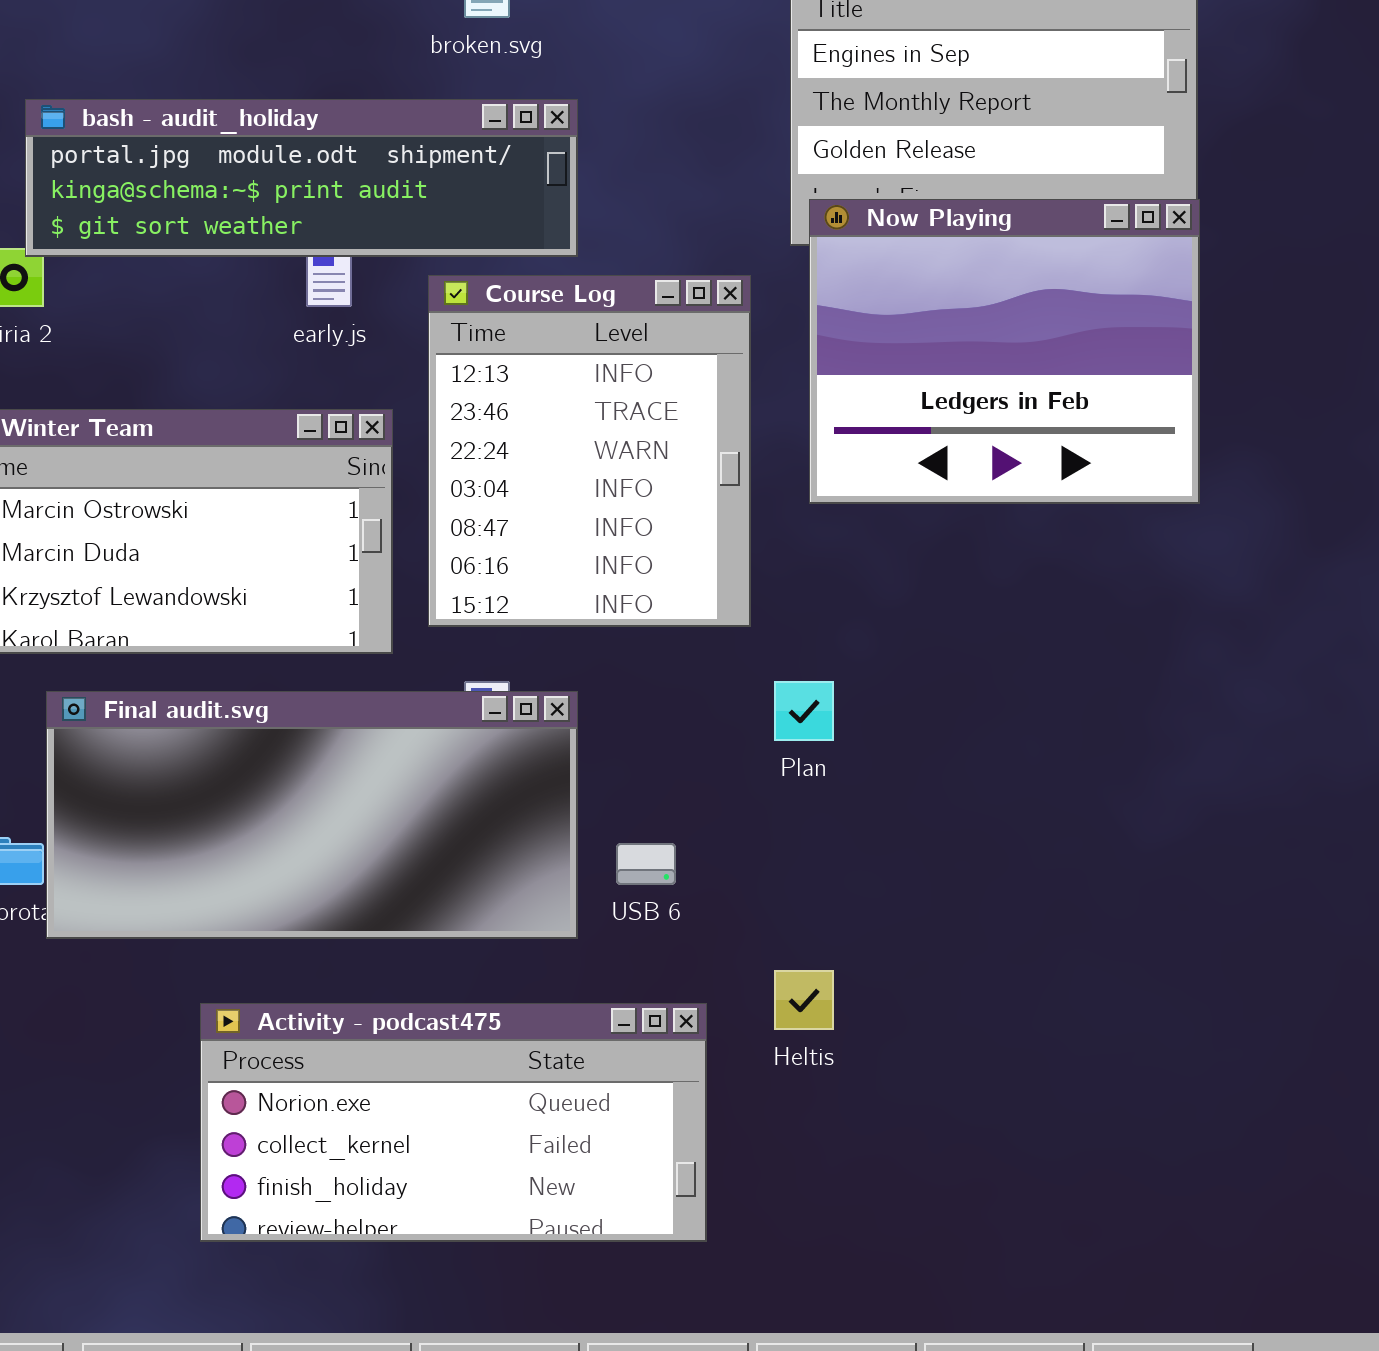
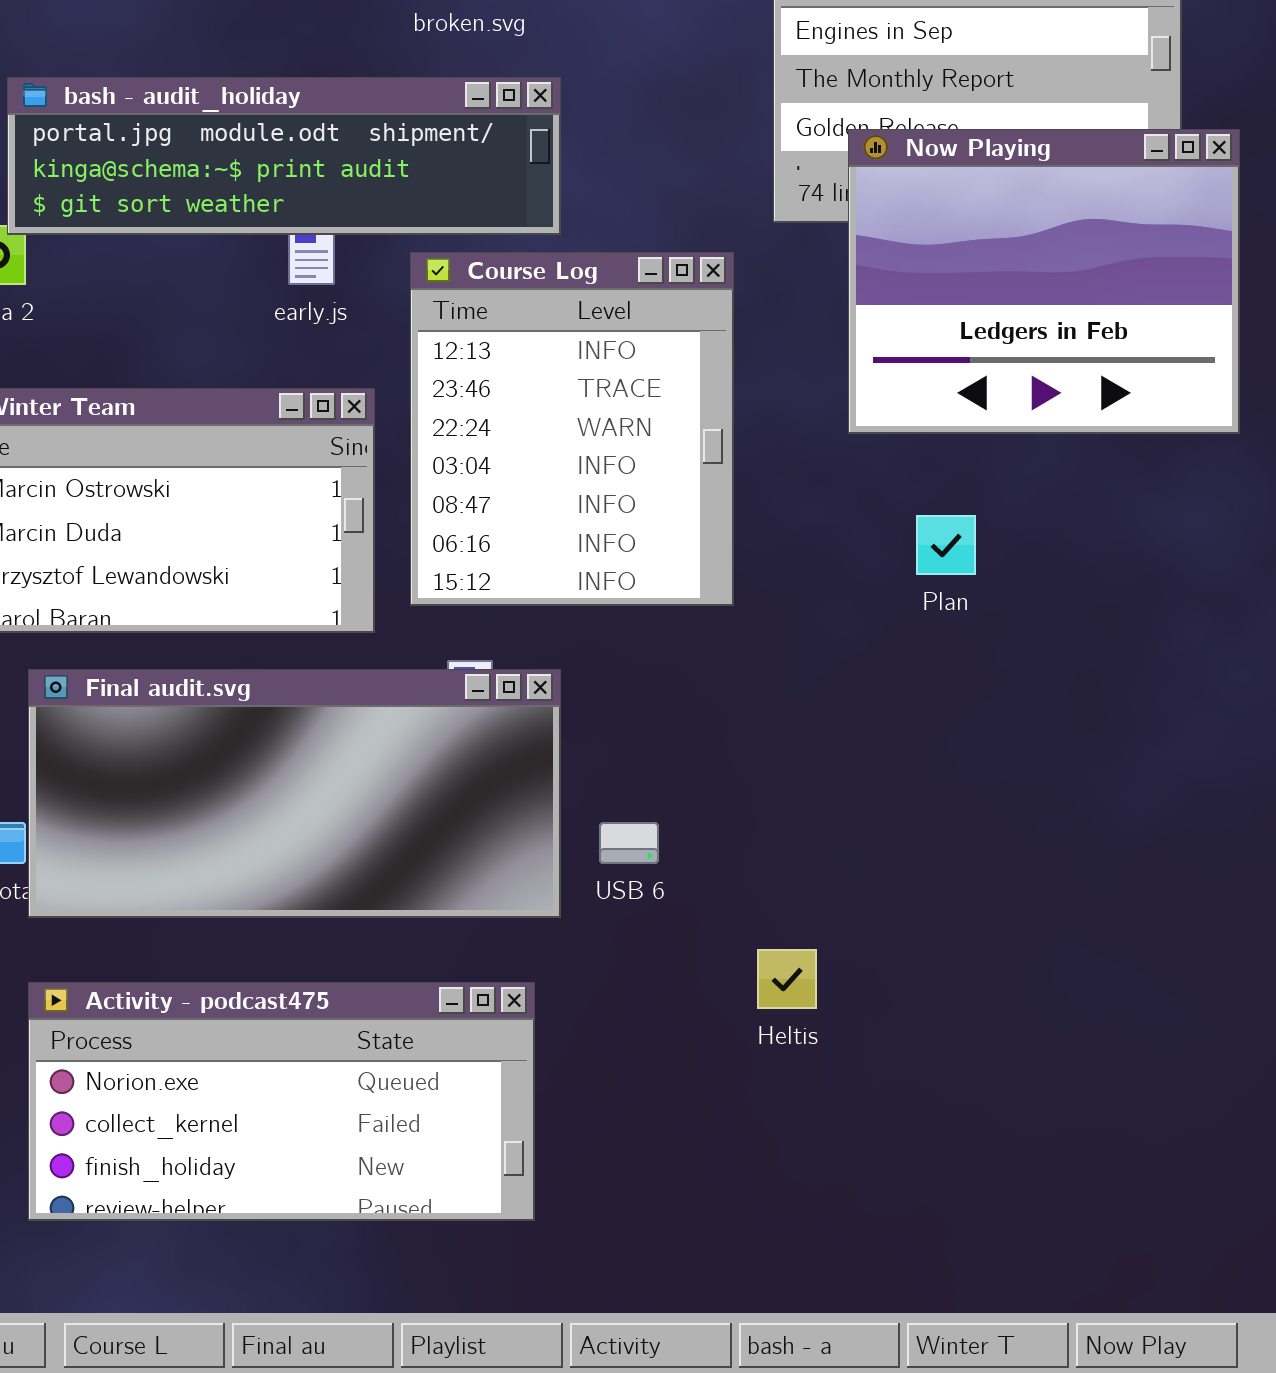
Now Playing: [809,199,1200,504] -> [848,129,1240,434], moved
Plan: [774,681,834,741] -> [916,515,976,575], moved
Activity - podcast475: [200,1003,707,1242] -> [28,982,535,1221], moved

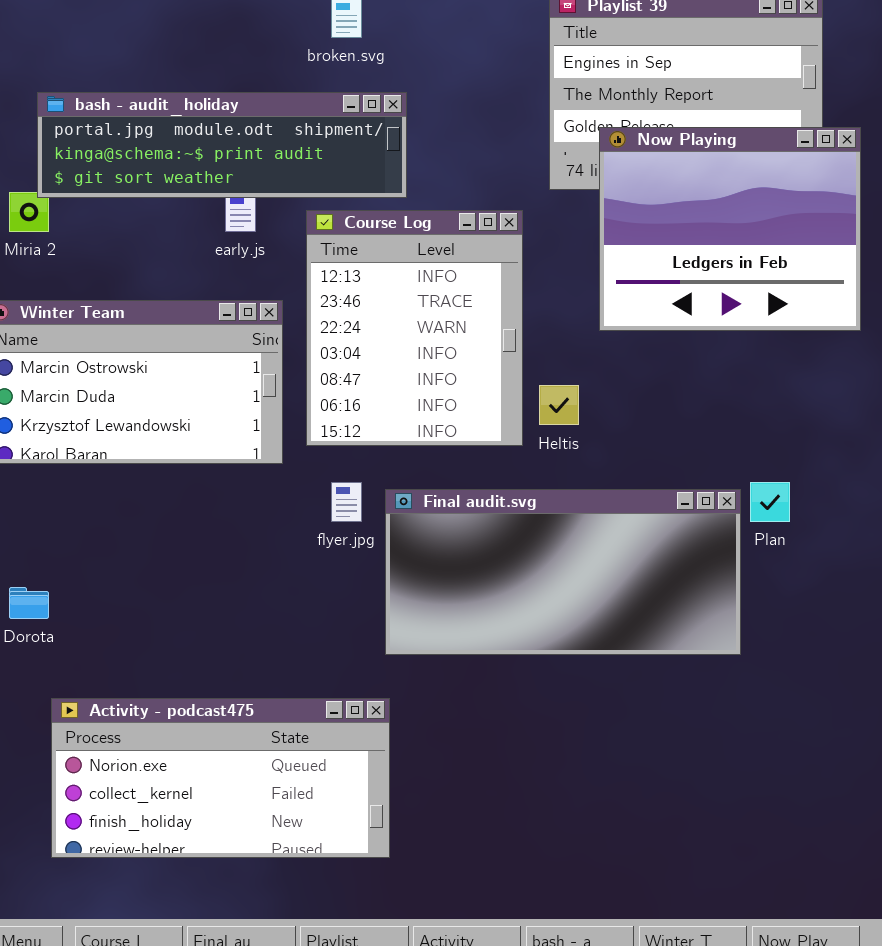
Plan: [916,515,976,575] -> [750,482,790,522], moved
Final audit.svg: [28,669,561,918] -> [385,489,741,655], moved
Heltis: [757,949,817,1009] -> [539,385,579,425], moved

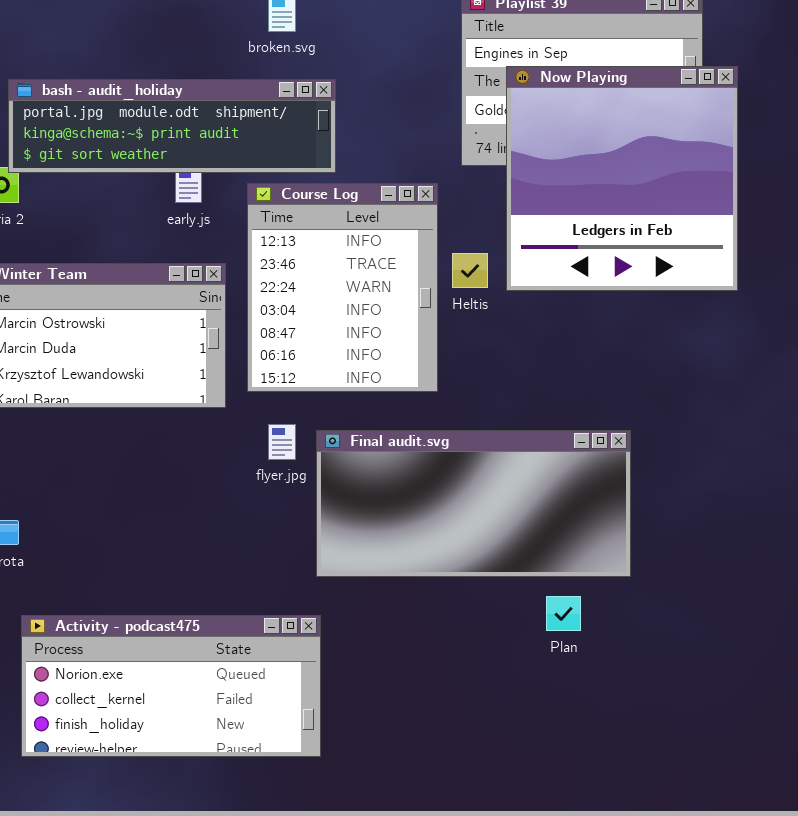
Now Playing: [599,127,861,331] -> [506,66,738,291], resized
Heltis: [539,385,579,425] -> [452,253,488,288], moved
Plan: [750,482,790,522] -> [546,596,581,631], moved

